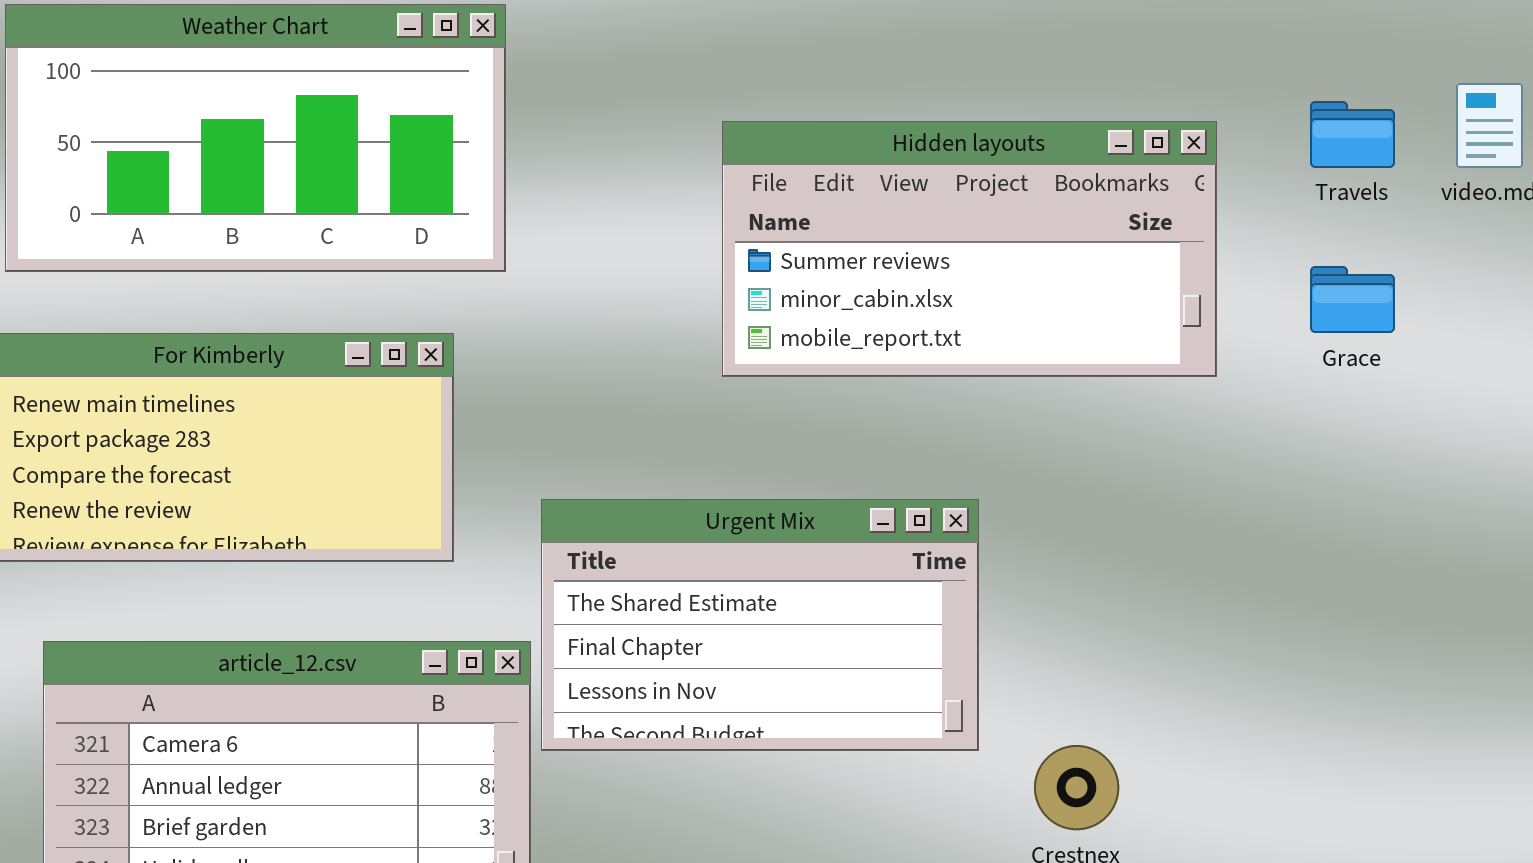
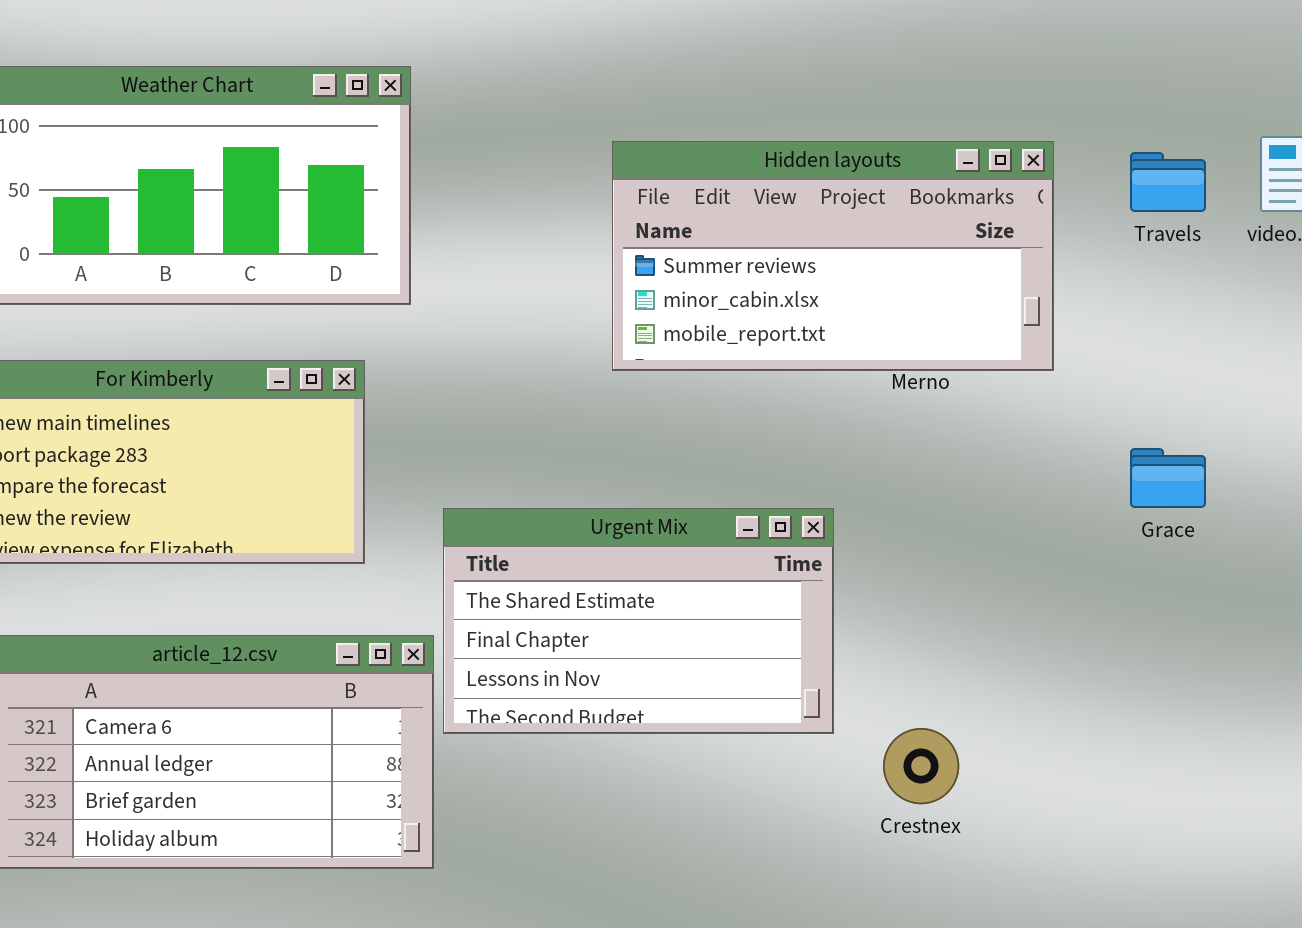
Hidden layouts: [722,121,1217,377] -> [612,141,1054,371], moved
Grace: [1310,266,1395,333] -> [1130,448,1206,508], moved

